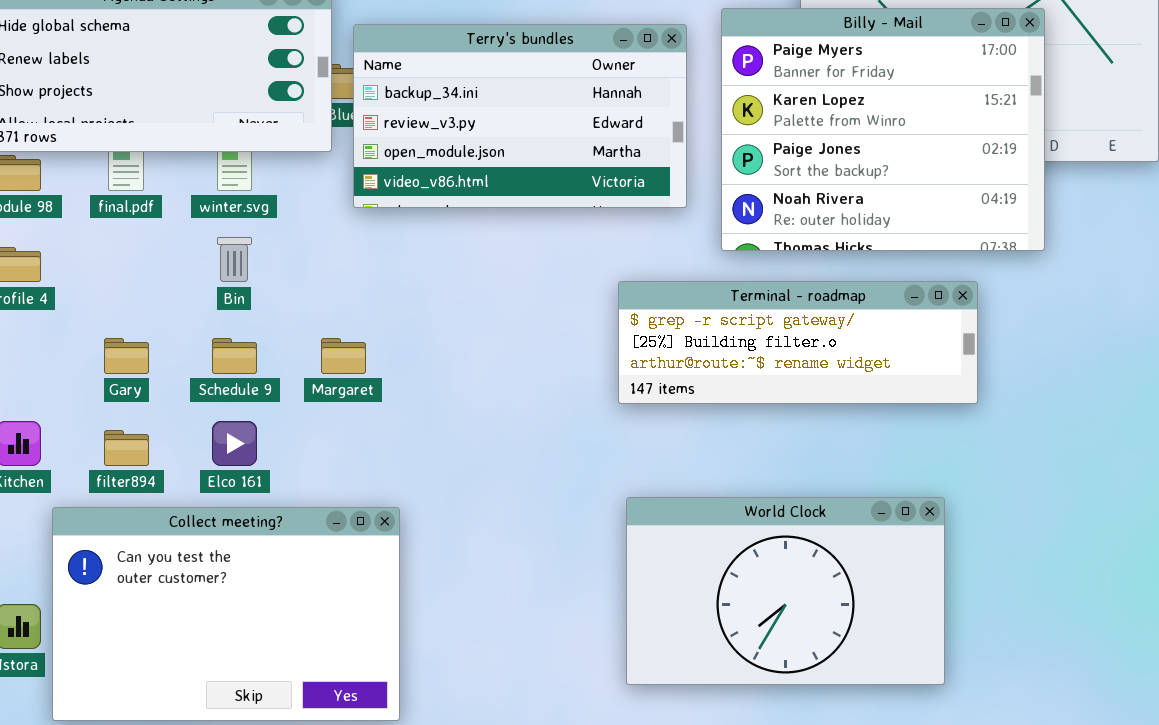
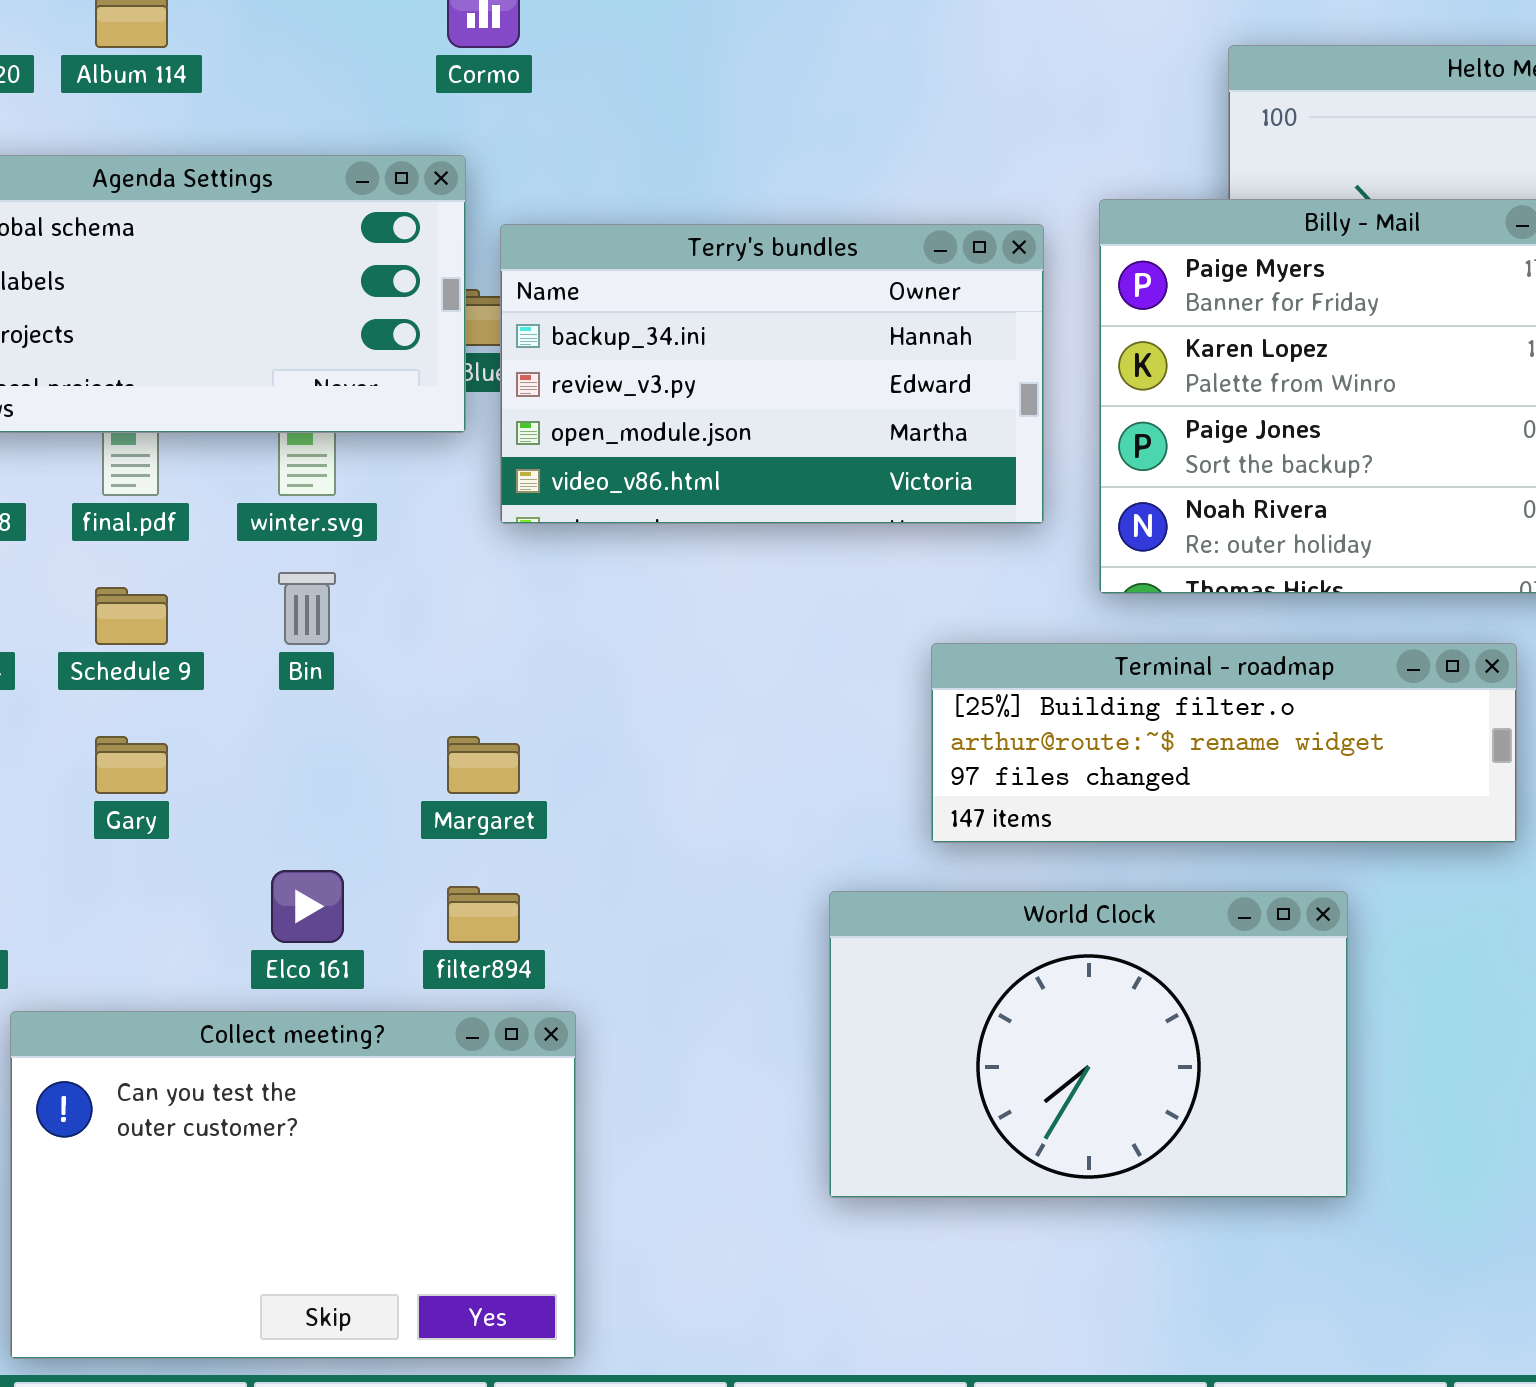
Terminal - roadmap: [618,281,978,404] -> [931,643,1517,843], scrolled down 1 row
Schedule 9: [212,338,257,374] -> [95,587,168,645], moved
filter894: [104,430,149,466] -> [447,886,520,943], moved
World Clock: [626,497,945,685] -> [829,891,1348,1198], moved

